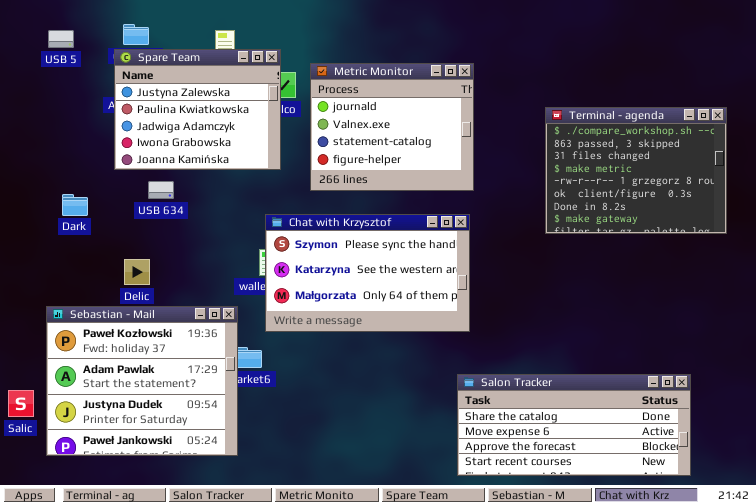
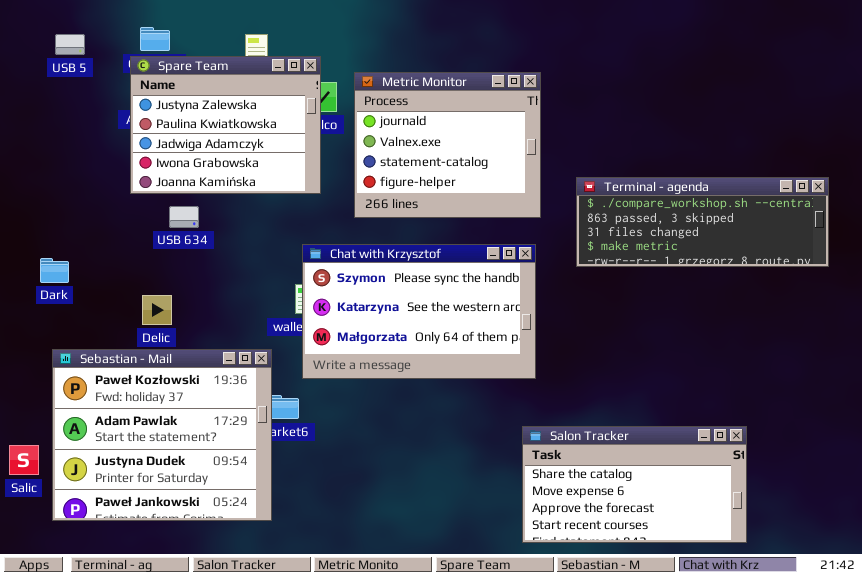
Terminal - agenda: [545,107,727,234] -> [576,177,829,267], resized
Dark: [62,194,88,216] -> [40,258,69,283], moved
Salon Tracker: [457,374,691,476] -> [522,426,747,543], resized

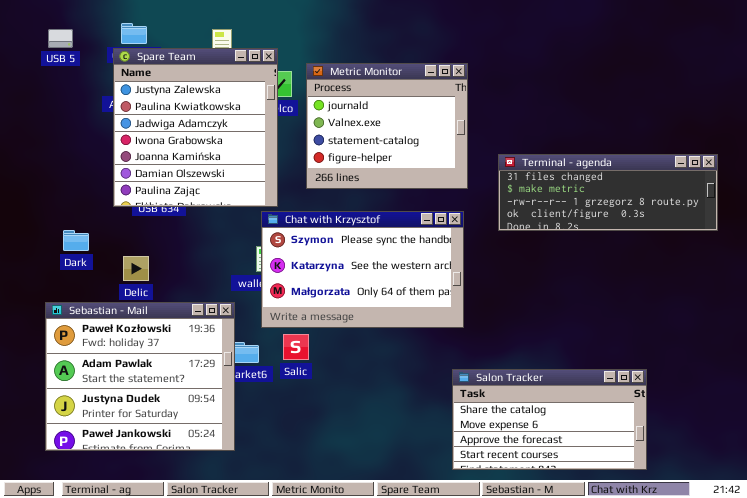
Spare Team: [130,56,321,194] -> [113,48,278,207], resized
Terminal - agenda: [576,177,829,267] -> [498,154,718,231], scrolled down 2 rows
Dark: [40,258,69,283] -> [63,230,89,251], moved
Salic: [9,445,39,475] -> [283,334,309,360], moved

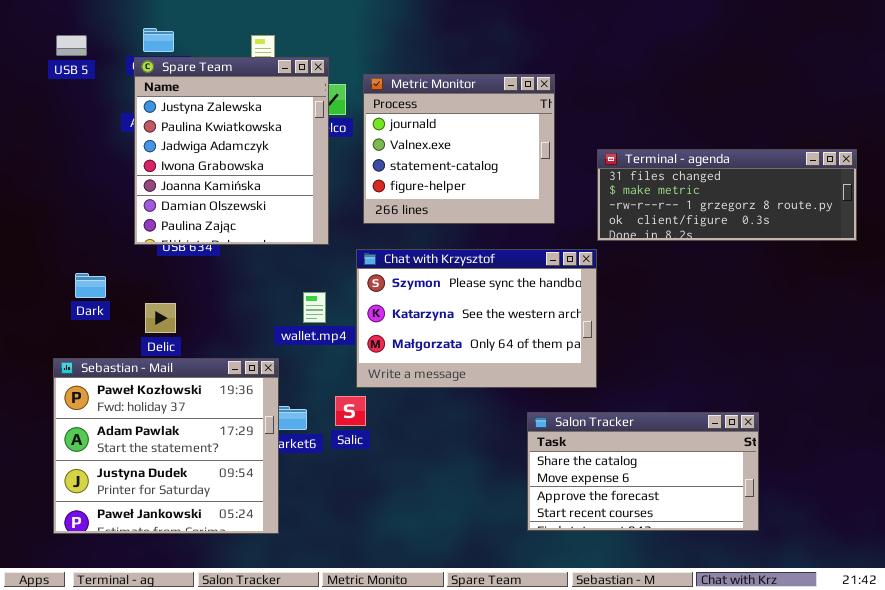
Terminal - agenda: [498,154,718,231] -> [597,149,857,241], moved
Chat with Krzysztof: [261,211,464,328] -> [356,249,597,388], moved
Salon Tracker: [452,369,647,470] -> [527,412,759,531], moved

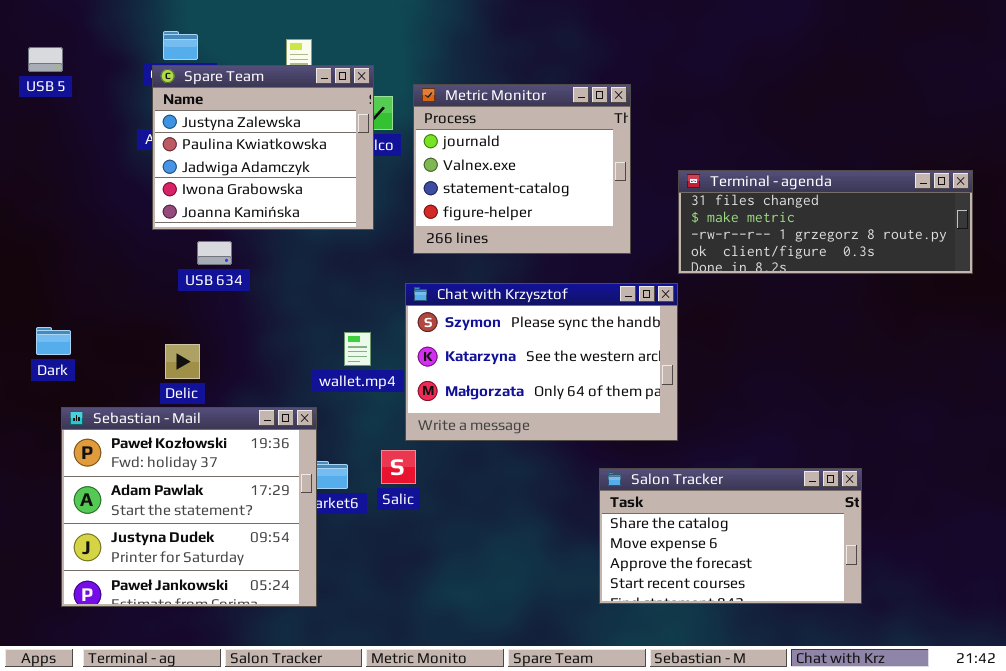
USB 5: [56,35,87,56] -> [28,47,63,72], moved
Spare Team: [134,57,329,245] -> [152,65,374,230], resized
Dark: [75,273,106,298] -> [36,327,71,355], moved

